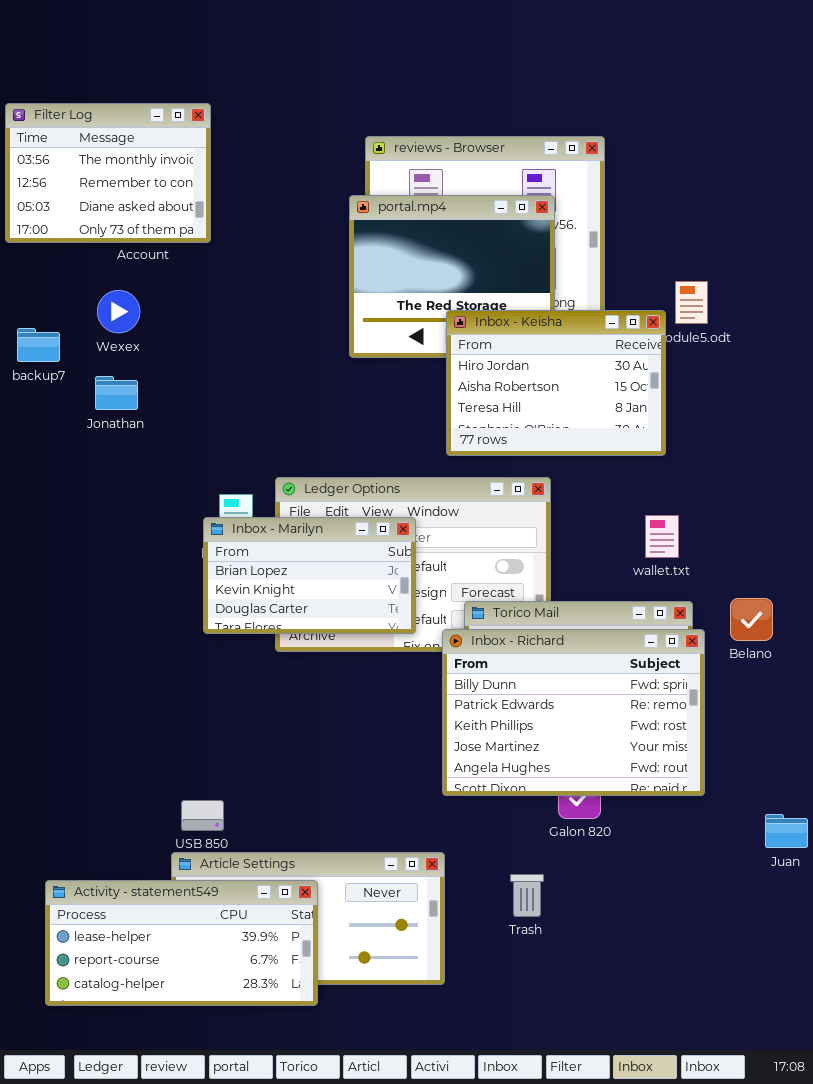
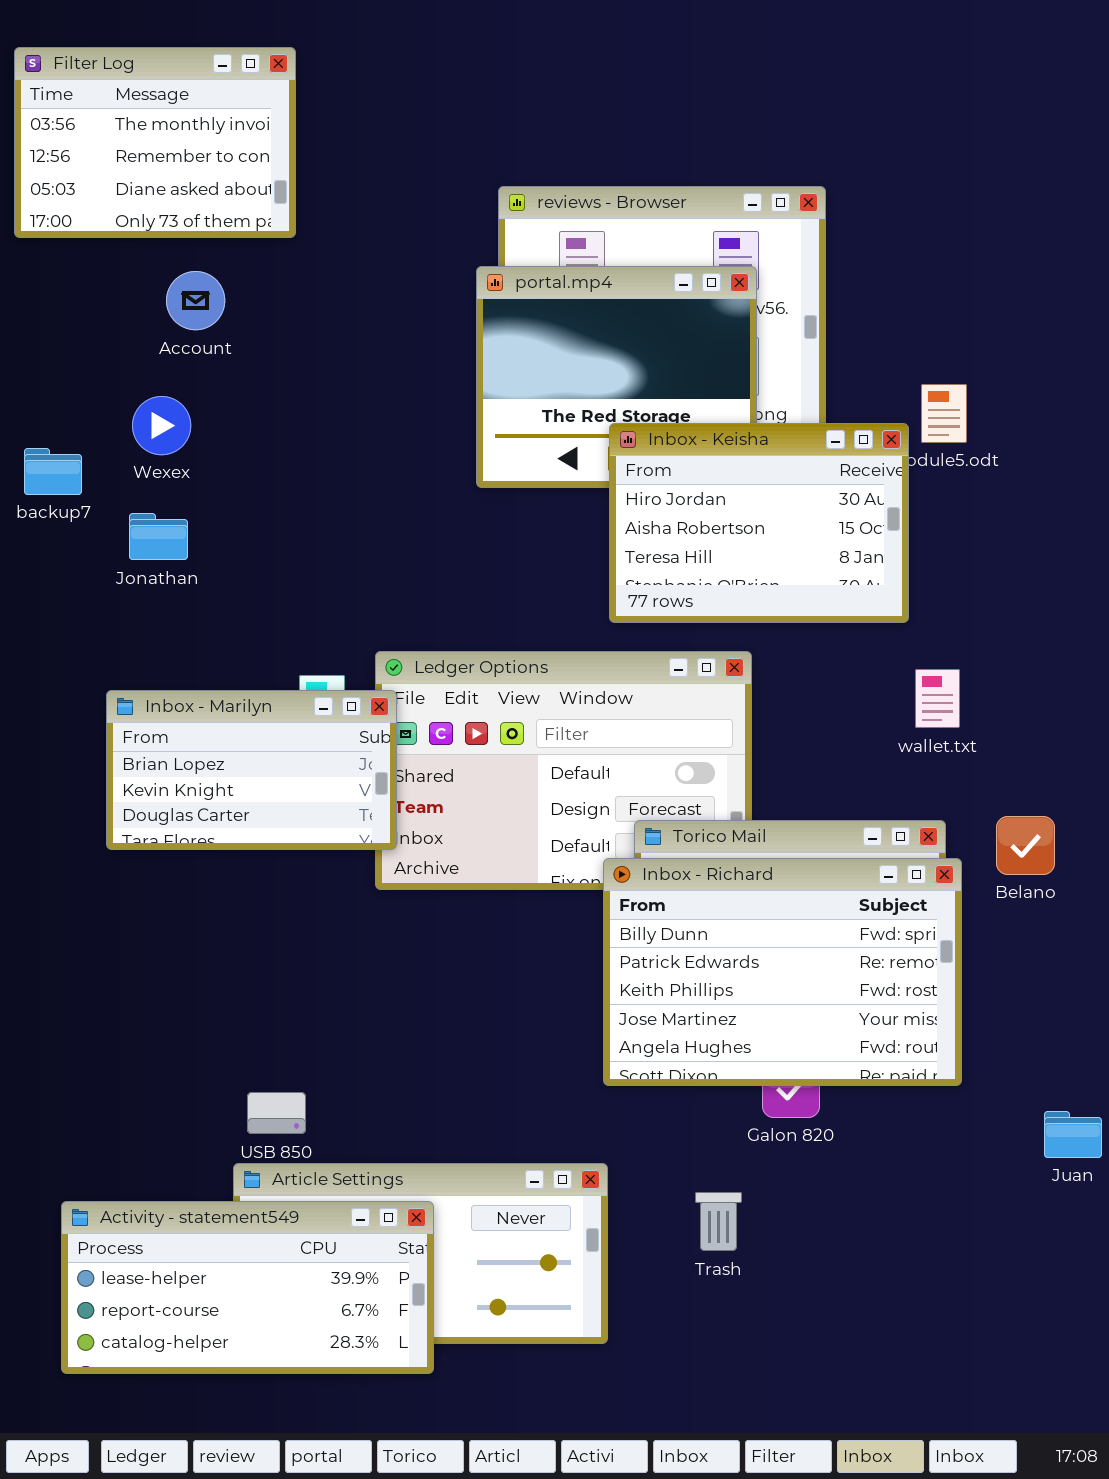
Filter Log: [5,103,211,243] -> [14,47,296,238], moved
wallet.txt: [645,515,679,558] -> [915,669,960,728], moved
Inbox - Marilyn: [203,517,416,634] -> [106,690,397,850], moved

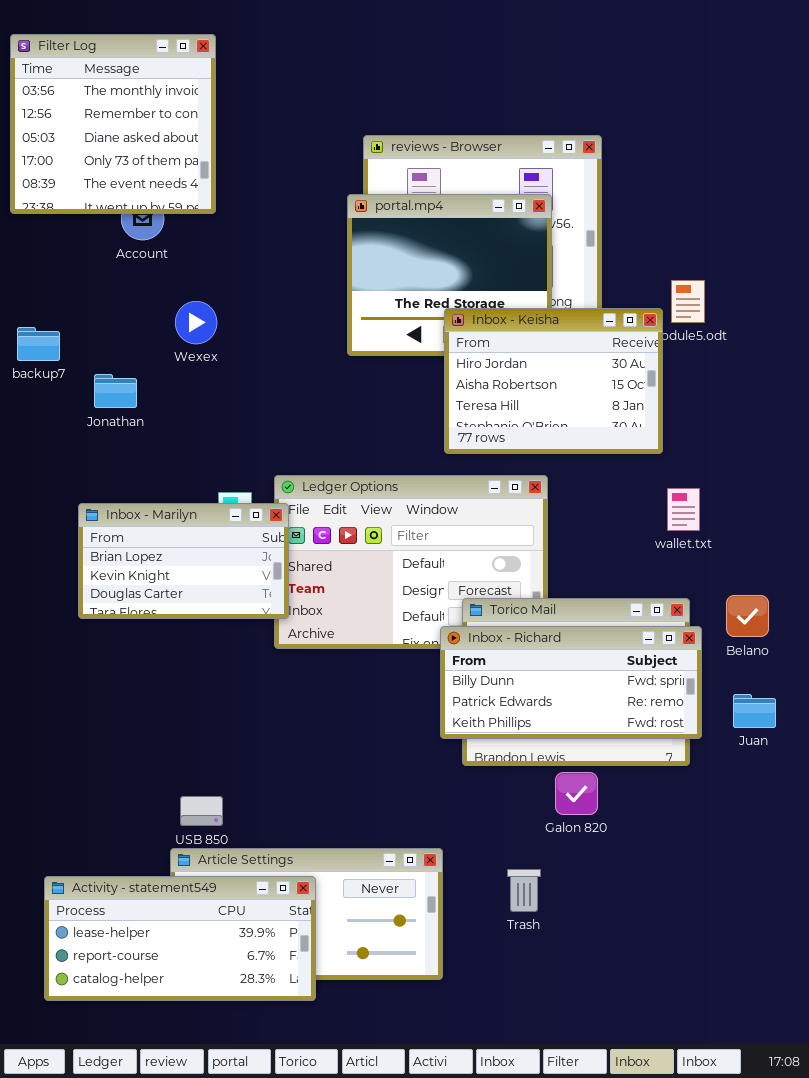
Filter Log: [14,47,296,238] -> [10,34,216,214], resized
Wexex: [132,396,191,455] -> [175,301,217,344], moved
Inbox - Richard: [603,858,962,1086] -> [440,626,702,739], resized
Juan: [1044,1111,1102,1158] -> [733,694,776,728], moved

